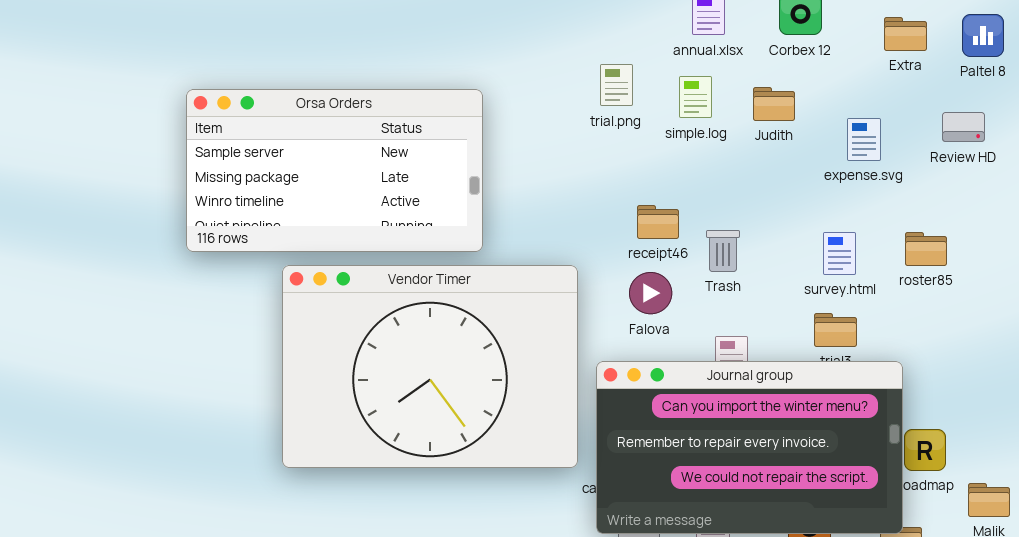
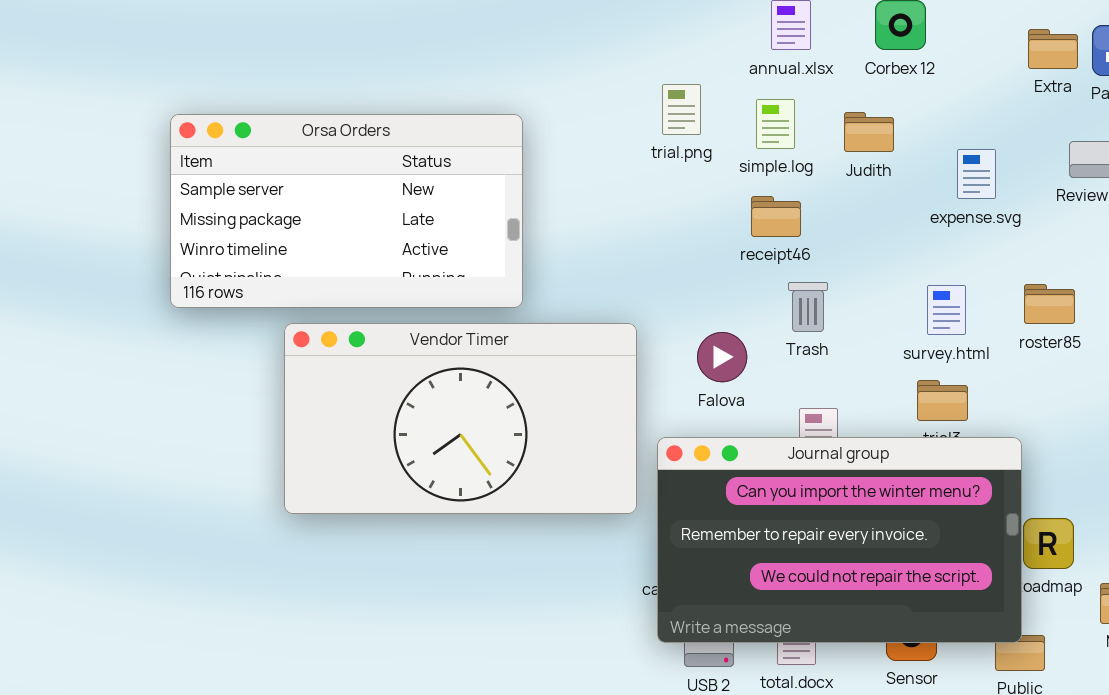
Extra: [884,17,927,51] -> [1028,29,1078,69], moved
receipt46: [637,205,679,239] -> [751,196,801,237], moved
Vendor Timer: [282,265,578,468] -> [284,323,637,514], resized

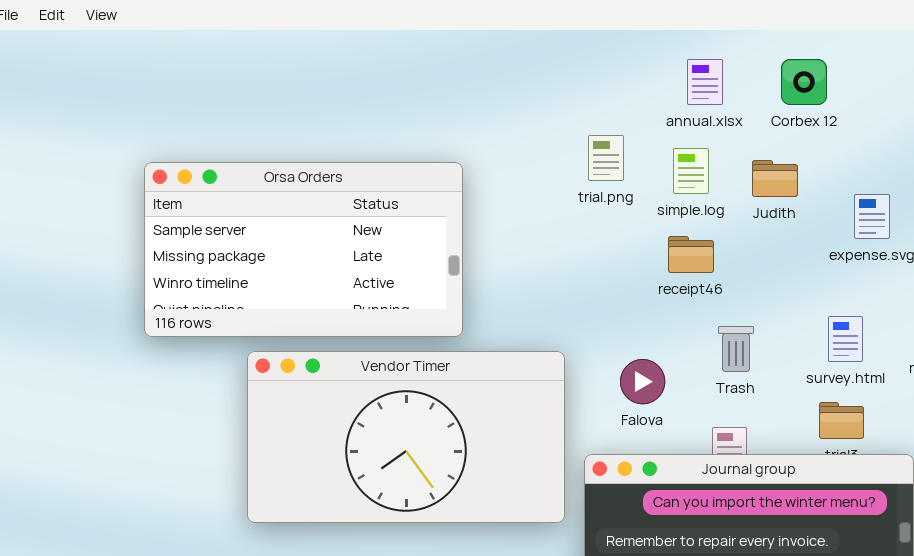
Trash: [788,282,828,332] -> [718,326,754,372], moved

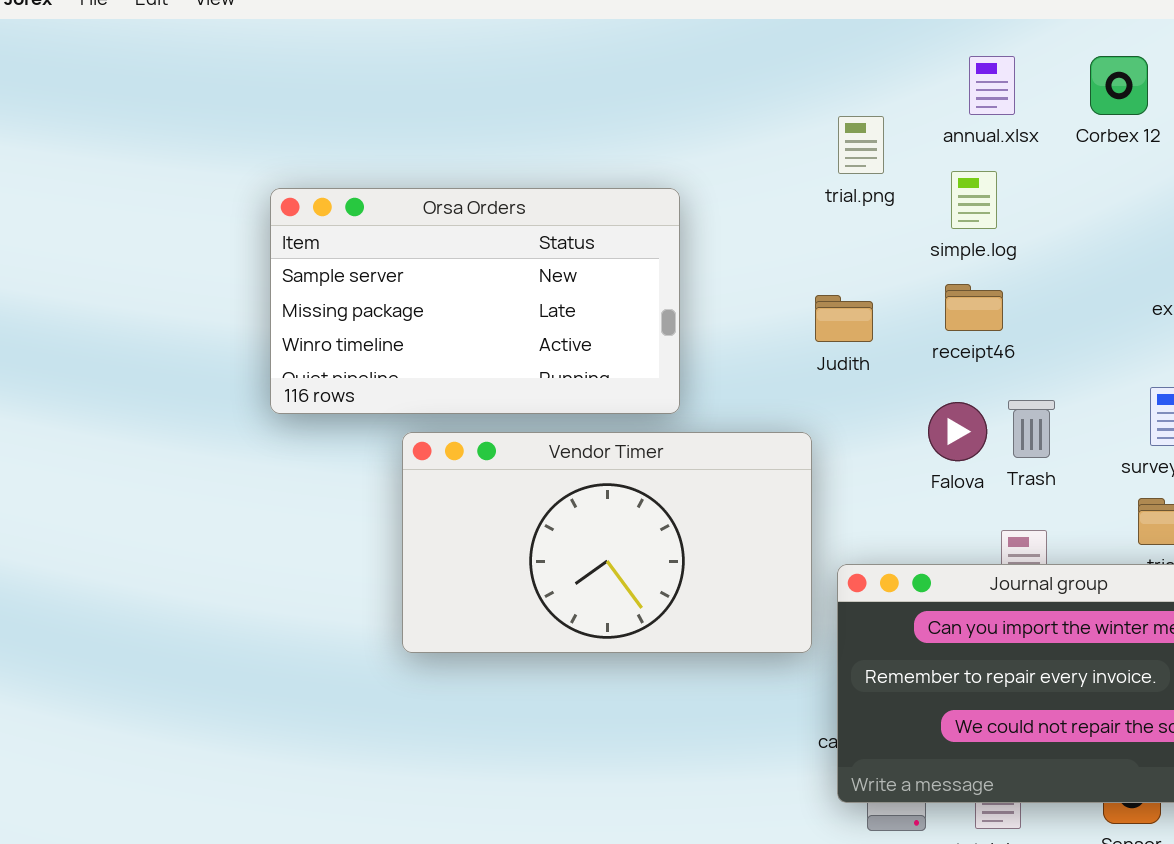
trial.png: [588,135,624,181] -> [838,116,884,174], moved
Judith: [752,160,798,197] -> [815,295,873,342], moved
Falova: [620,359,665,404] -> [928,402,987,461], moved

